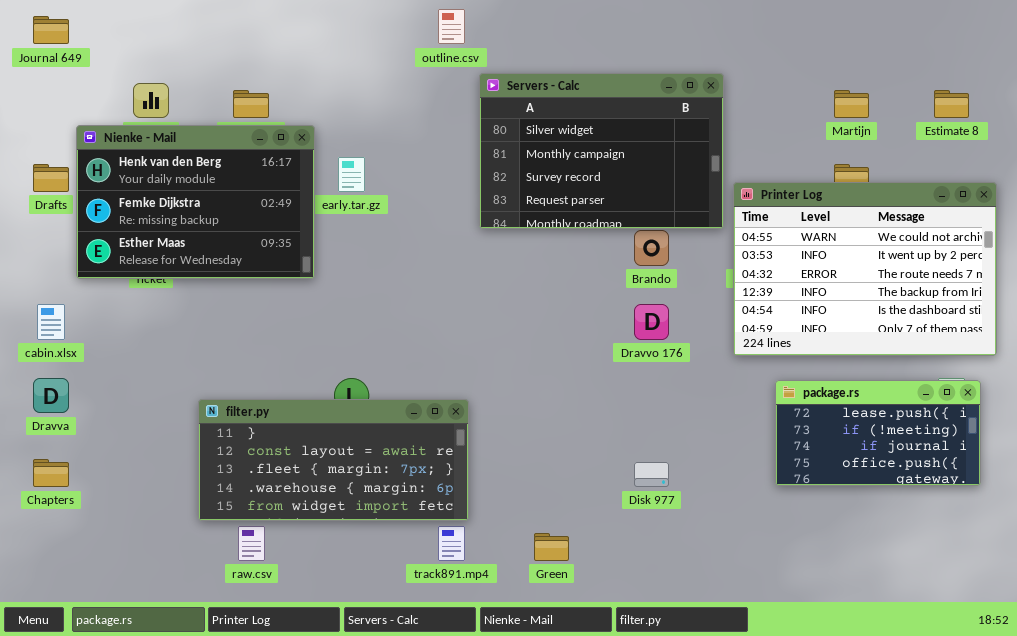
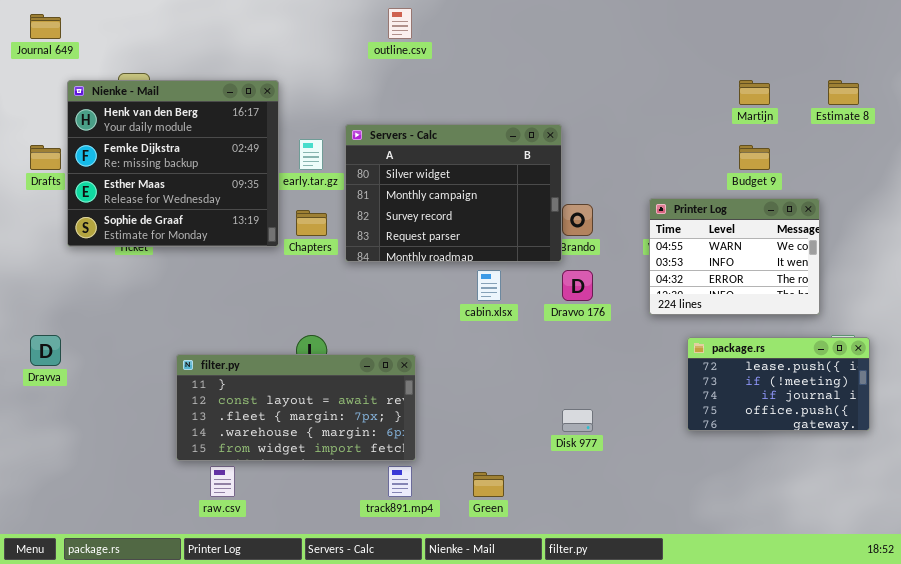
Servers - Calc: [479,73,724,229] -> [345,124,562,262], moved
Nienke - Mail: [76,125,315,279] -> [67,80,279,247], resized
Printer Log: [733,182,997,356] -> [649,198,820,315], resized
cabin.xlsx: [37,304,65,340] -> [477,270,501,301], moved
Chapters: [33,459,69,487] -> [296,210,327,236], moved

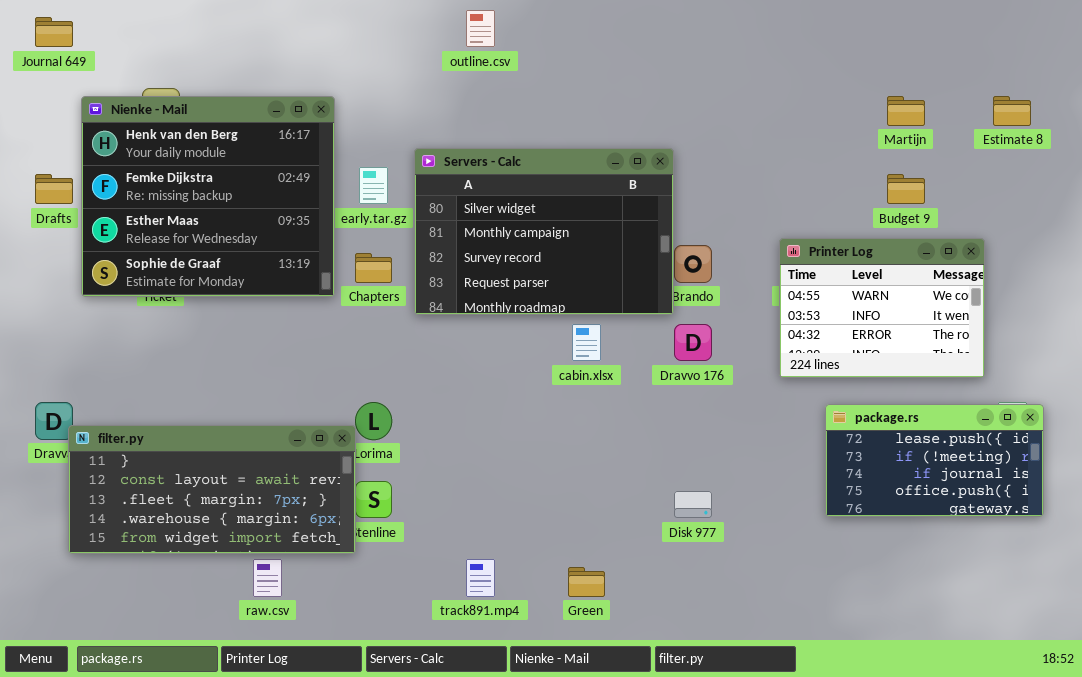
filter.py: [176,354,416,461] -> [68,425,356,554], moved

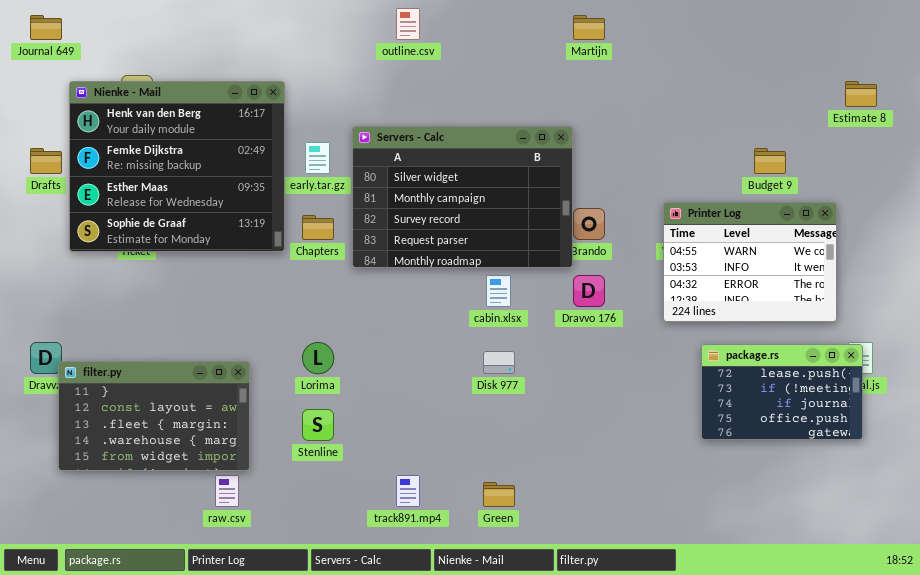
Martijn: [887,96,925,126] -> [573,15,605,40], moved
package.rs: [825,404,1044,517] -> [701,344,863,440], resized
filter.py: [68,425,356,554] -> [58,361,250,471], resized
Disk 977: [674,491,712,518] -> [483,351,515,374], moved

